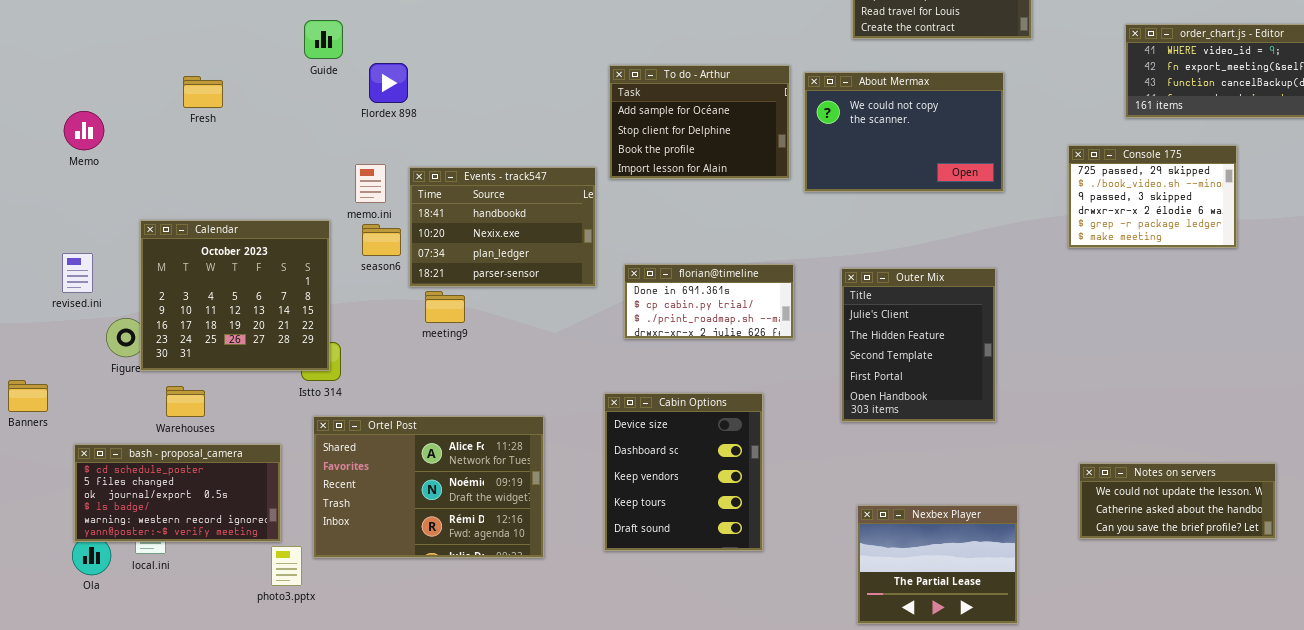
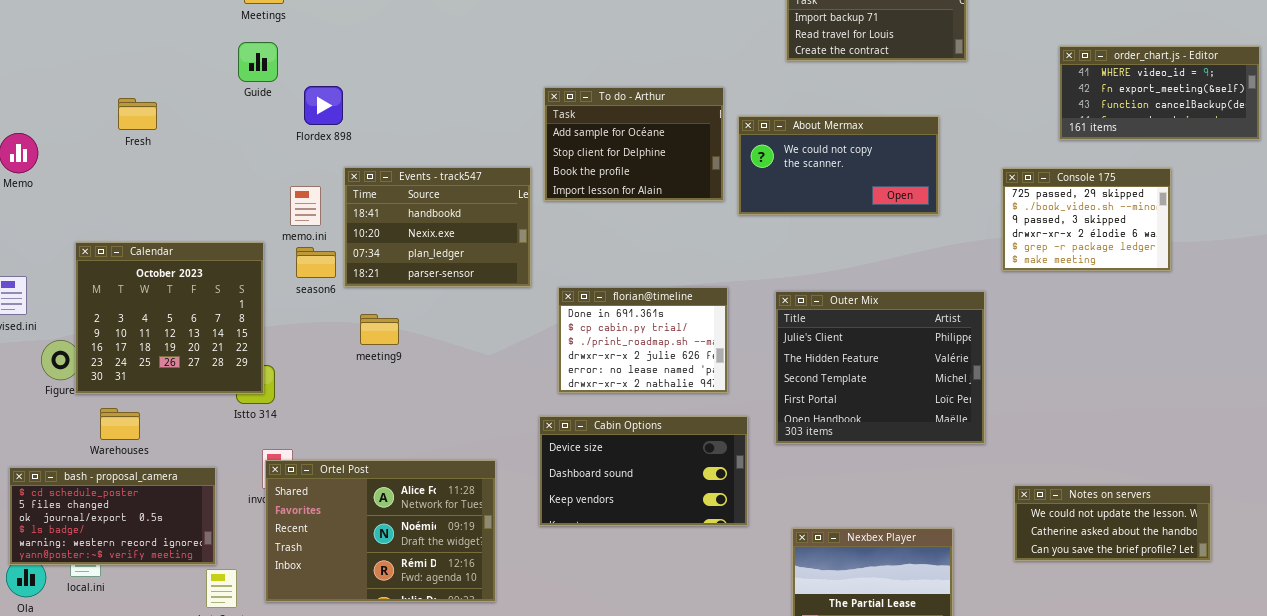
About Mermax: [804,72,1004,192] -> [738,116,939,215], resized
Events - track547: [409,167,596,287] -> [344,167,531,287], moved
florian@timeline: [624,264,794,339] -> [558,287,728,393], resized
Outer Mix: [841,268,996,422] -> [775,291,985,444], resized
Cabin Options: [604,393,763,551] -> [539,416,748,526], resized
Ortel Post: [313,416,544,558] -> [265,460,496,602], moved

